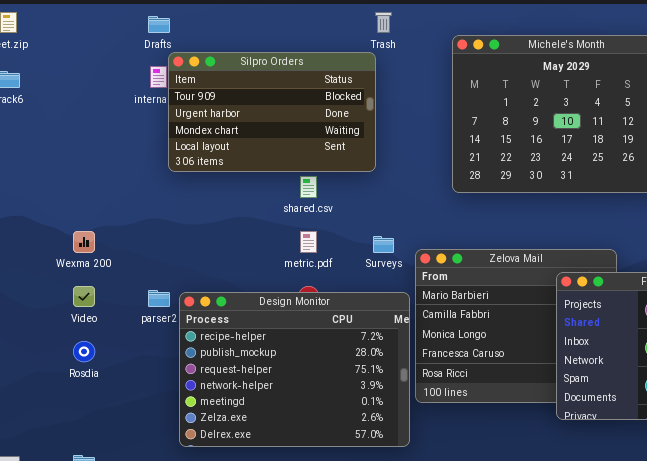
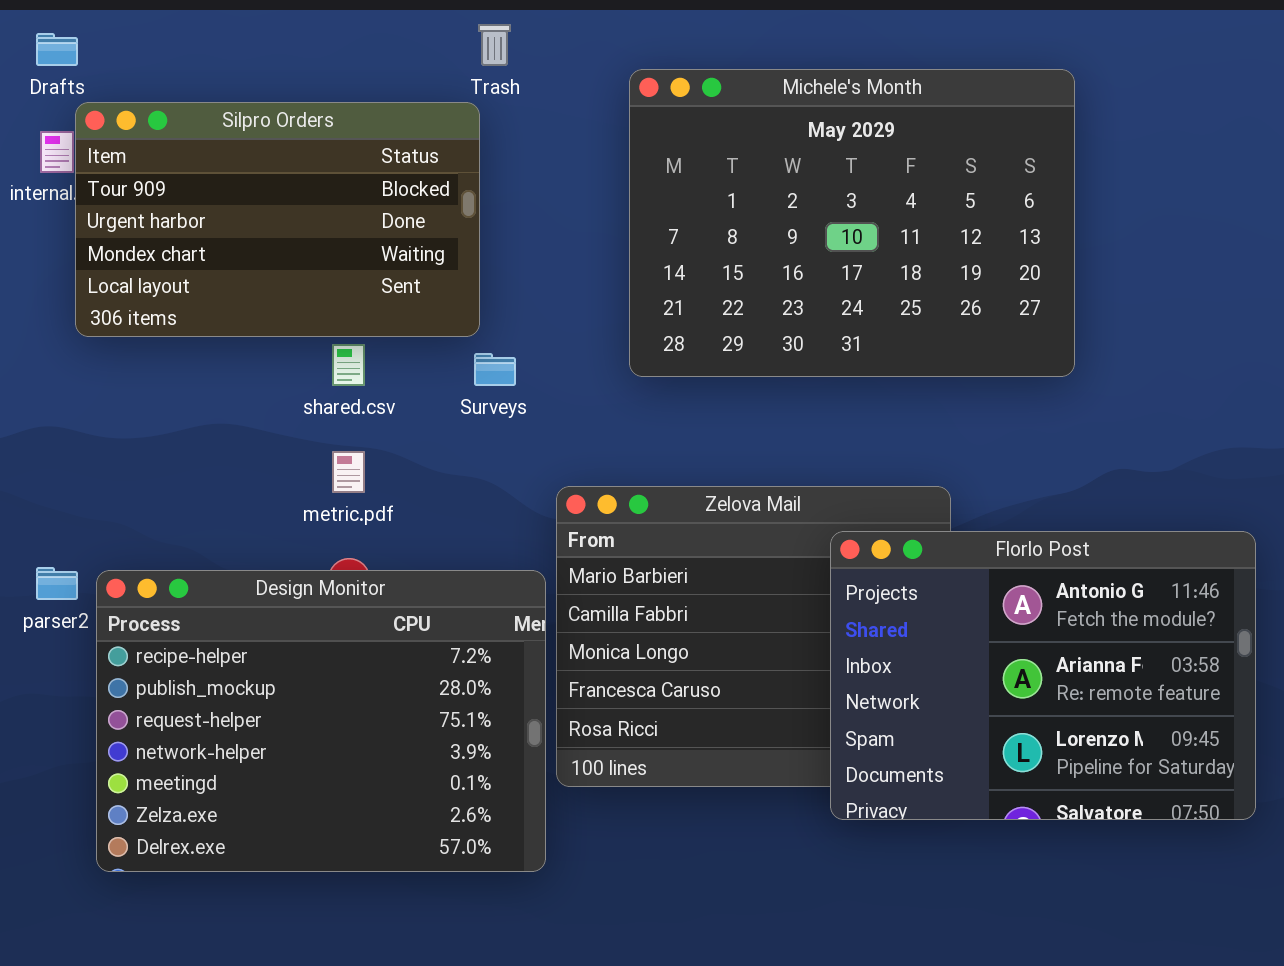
Surveys: [373,236,394,253] -> [474,353,516,386], moved

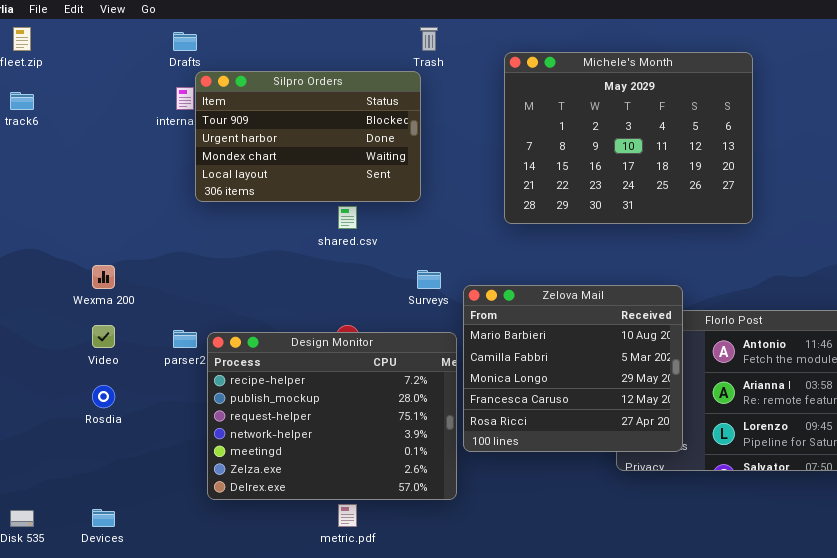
Surveys: [474,353,516,386] -> [417,270,441,289], moved
metric.pdf: [332,451,365,493] -> [338,504,357,527], moved
Zelova Mail: [556,486,951,787] -> [463,285,683,452], raised

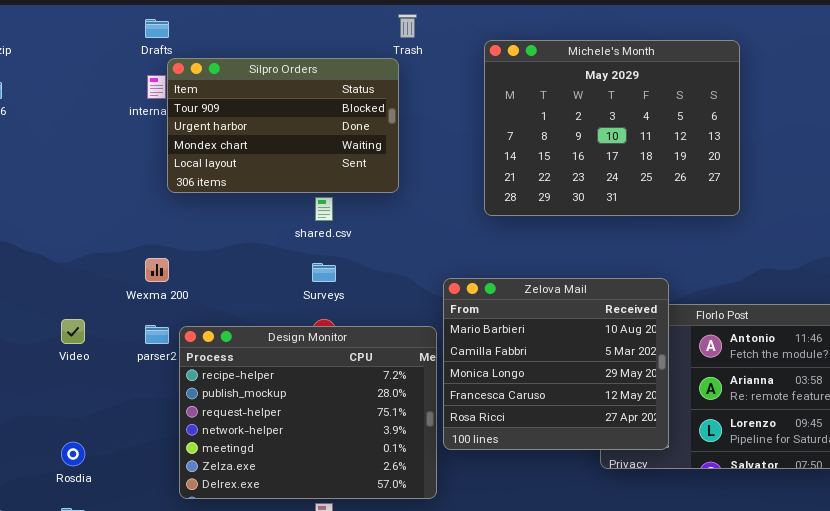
Wexma 200: [92,265,115,289] -> [145,258,169,282], moved
Surveys: [417,270,441,289] -> [312,263,336,282], moved
Rosdia: [92,385,115,408] -> [61,442,85,466], moved

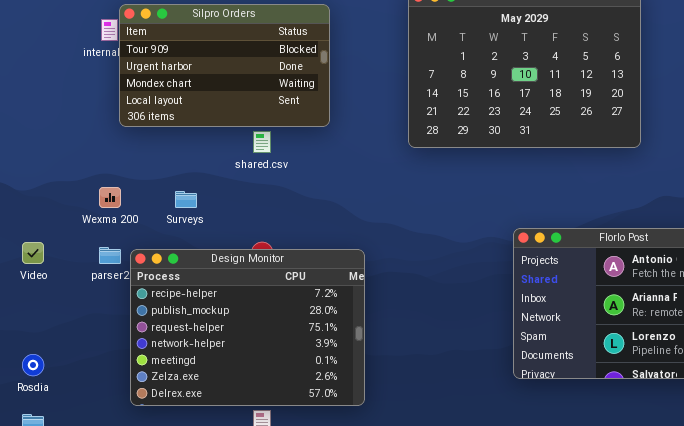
Surveys: [312,263,336,282] -> [175,191,197,208], moved
Zelova Mail: [443,278,669,450] -> none, closed

